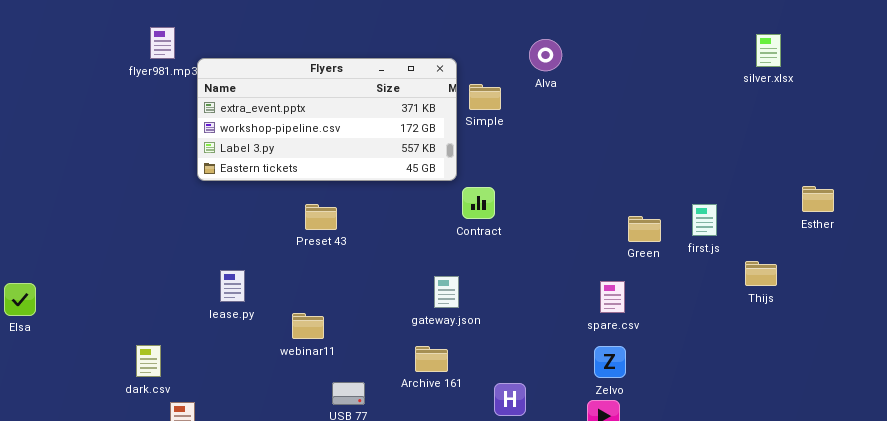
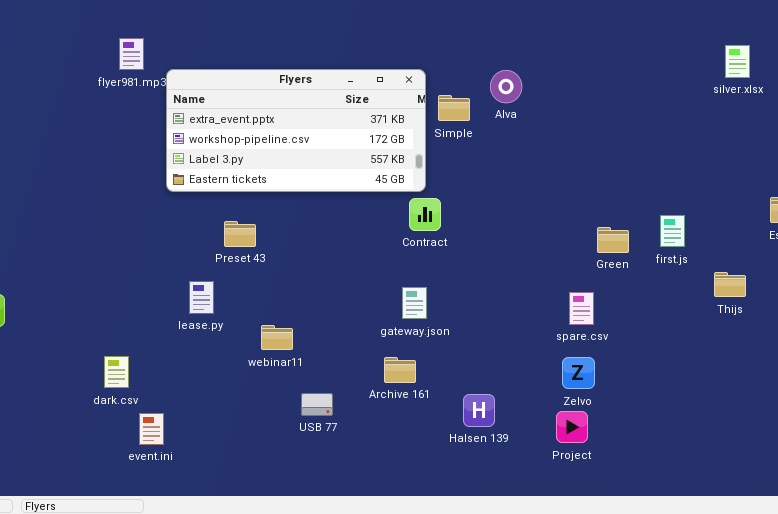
Alva: [529,39,562,71] -> [490,70,522,103], moved
Contract: [462,187,495,219] -> [409,198,441,231], moved
Preset 43: [305,204,337,230] -> [224,221,256,247], moved

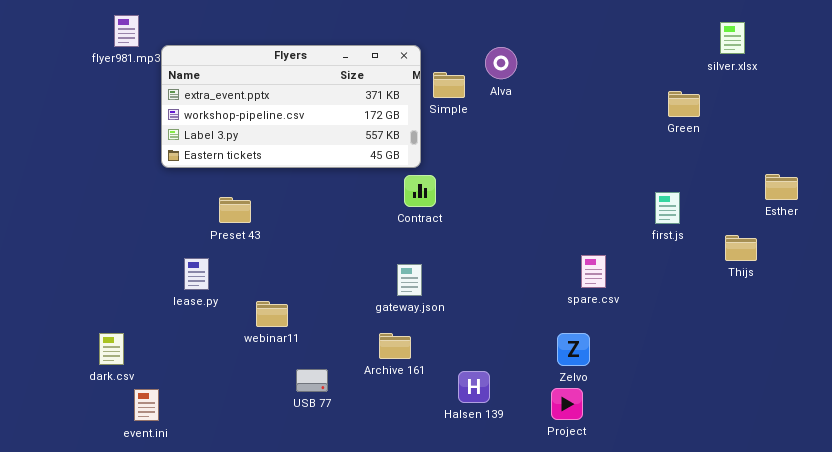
Green: [597,227,629,253] -> [668,91,700,117], moved
Thijs: [714,272,746,297] -> [725,235,757,261], moved
spare.csv: [569,292,594,325] -> [581,255,606,288], moved

